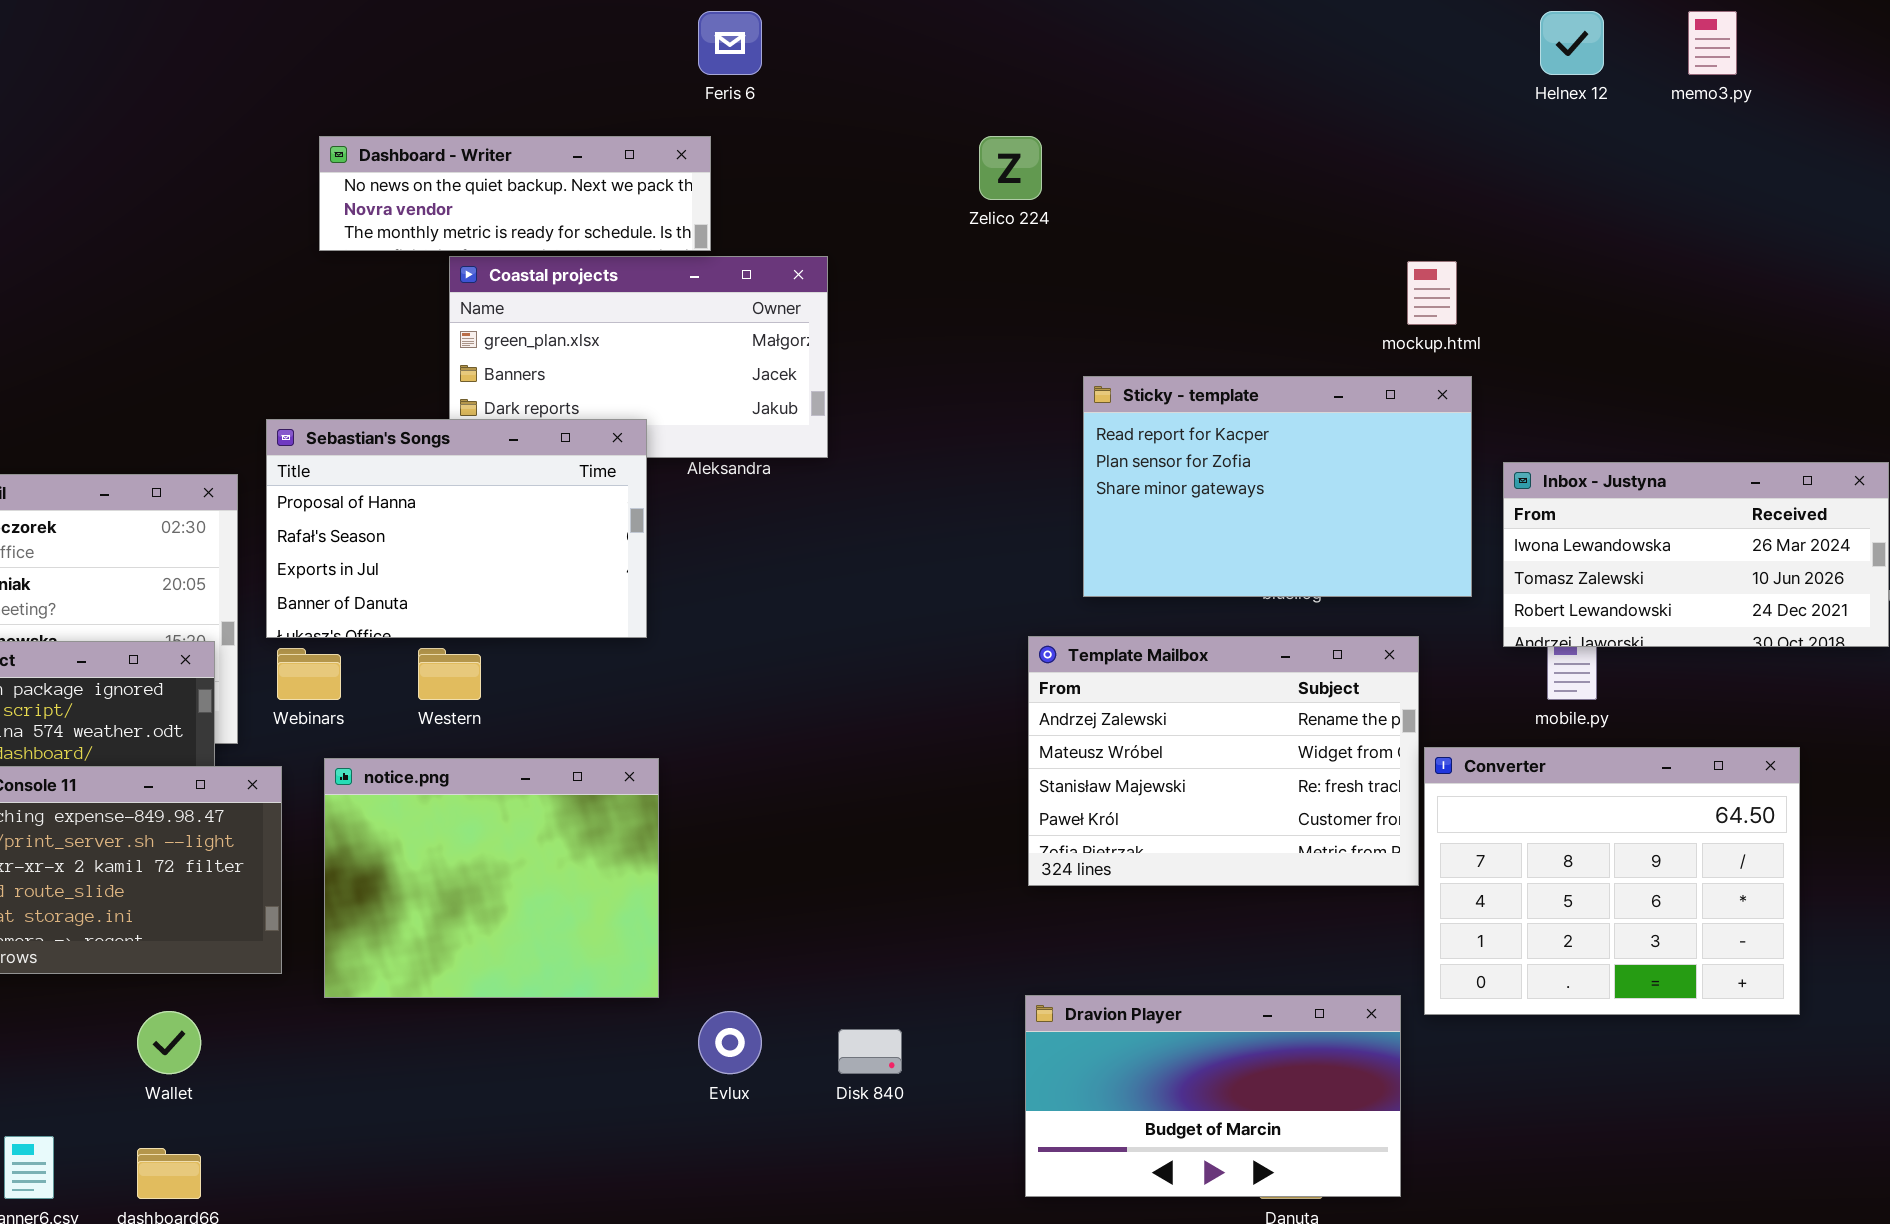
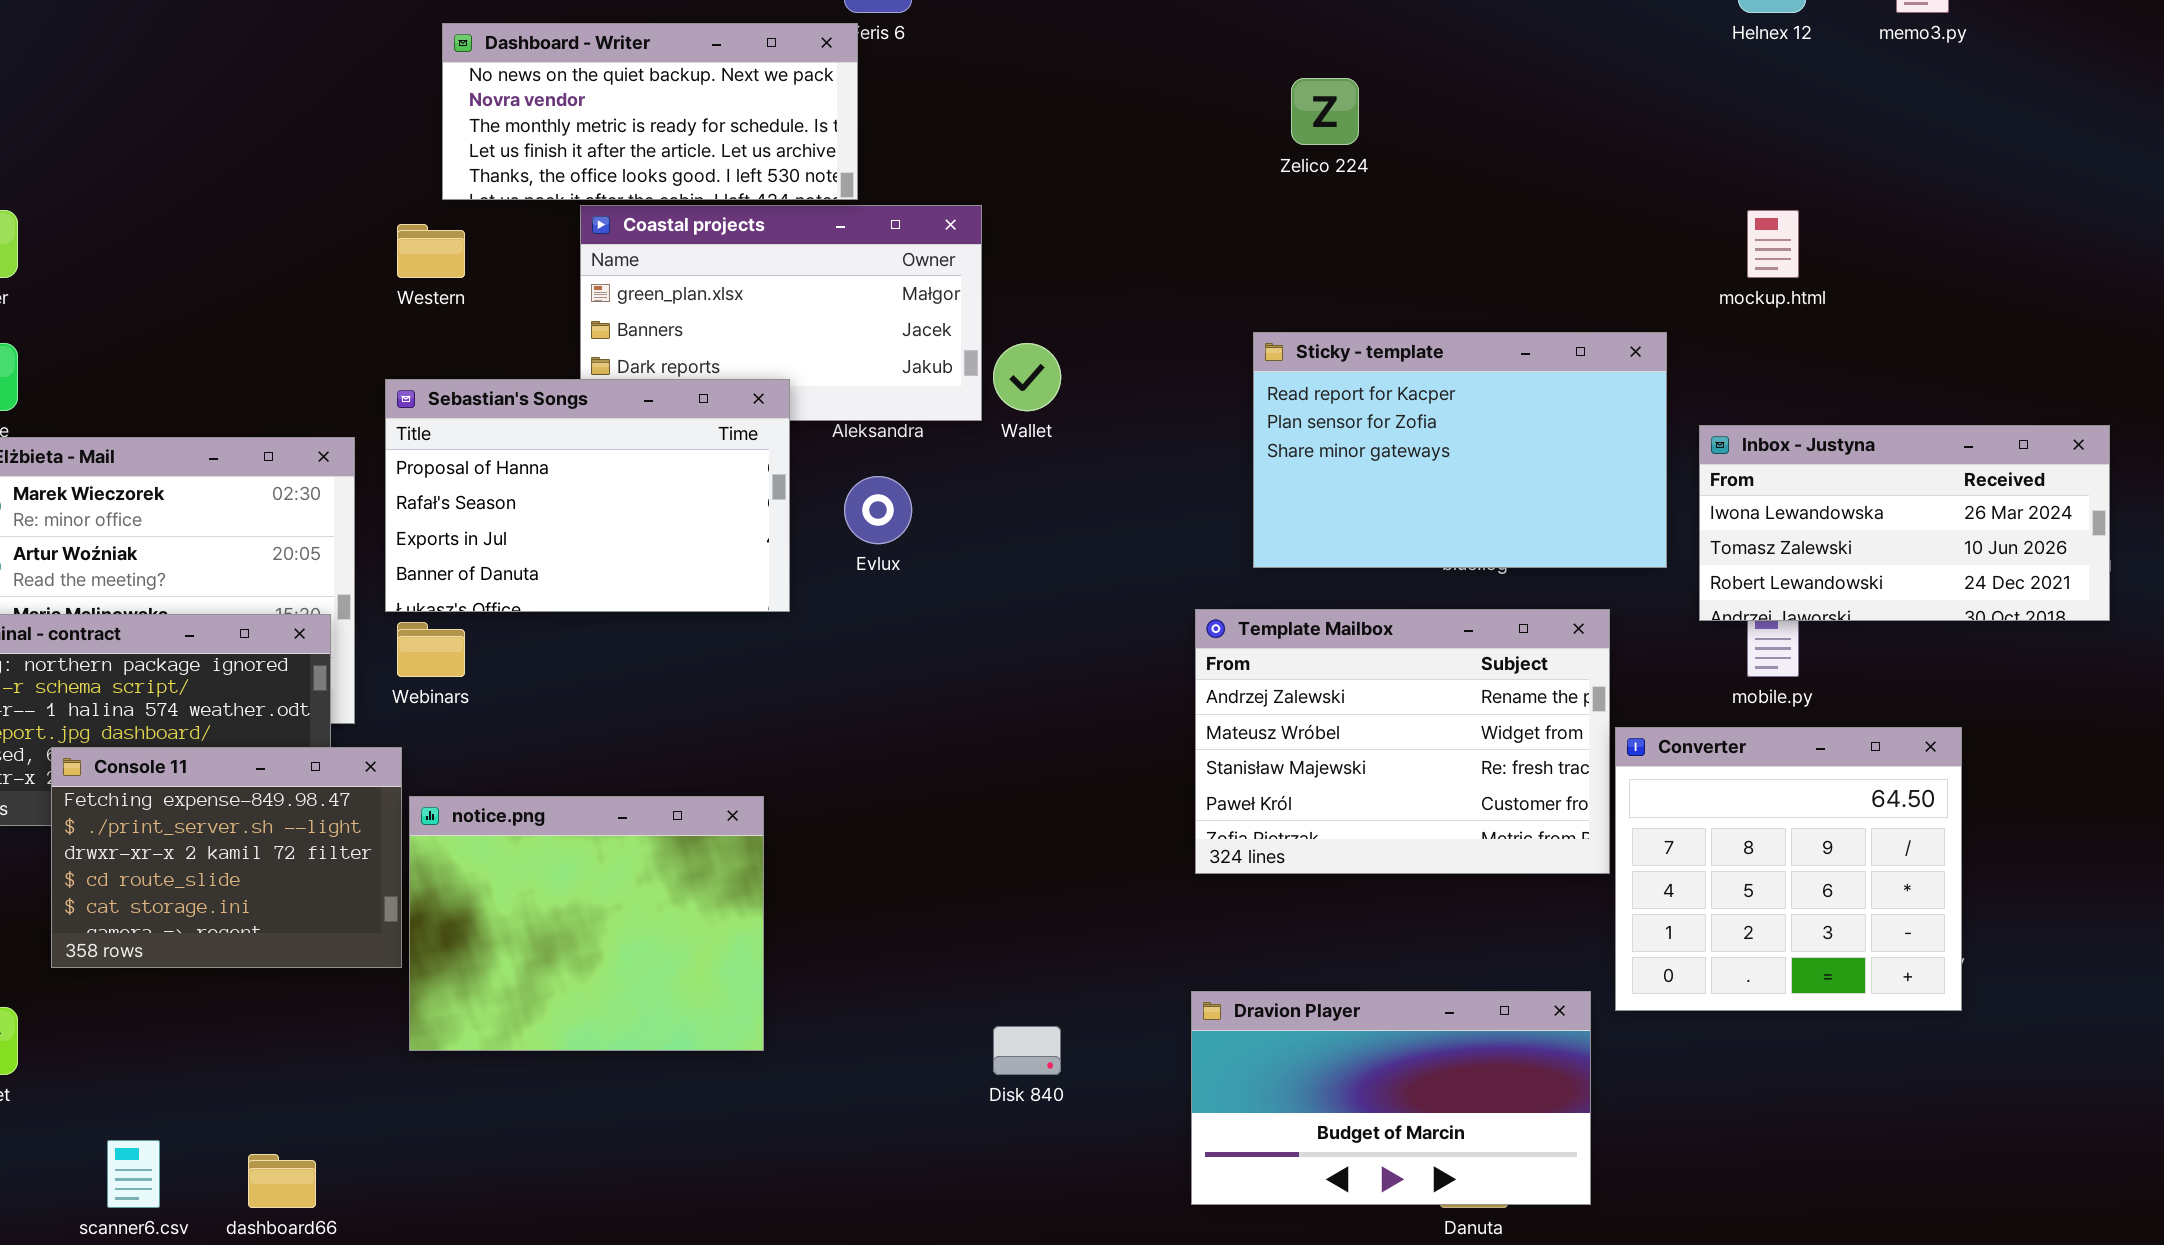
Dashboard - Writer: [319,136,711,251] -> [442,23,858,200], resized
Zelico 224: [979,136,1042,200] -> [1291,78,1359,145], moved
mockup.html: [1407,261,1457,325] -> [1747,210,1799,278], moved
Western: [418,648,481,700] -> [397,224,465,278], moved
Converter: [1424,747,1800,1015] -> [1615,727,1962,1011], resized
notice.png: [324,758,659,998] -> [409,796,764,1051], moved
Wallet: [137,1011,201,1074] -> [993,343,1061,411], moved
Evlux: [698,1011,762,1074] -> [844,476,912,544], moved

